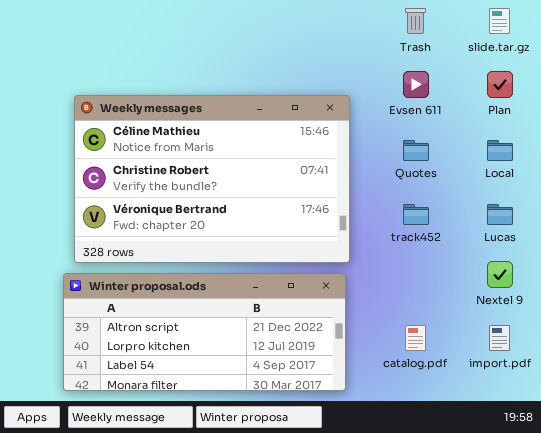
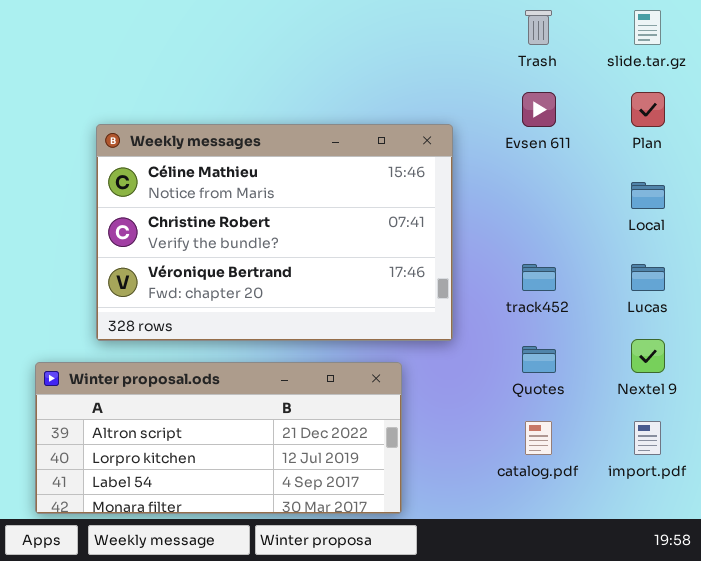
Quotes: [403,140,429,161] -> [522,346,556,373], moved
Winter proposal.ods: [63,273,346,391] -> [35,362,402,514], moved

